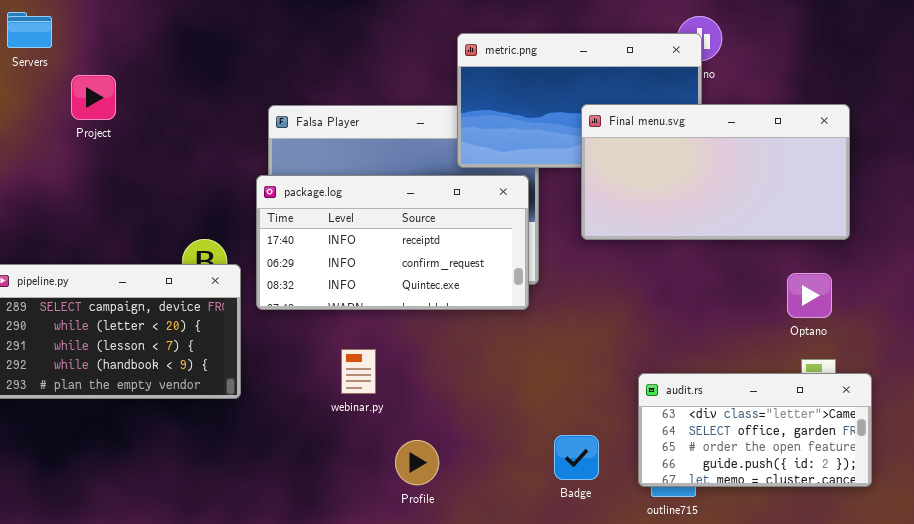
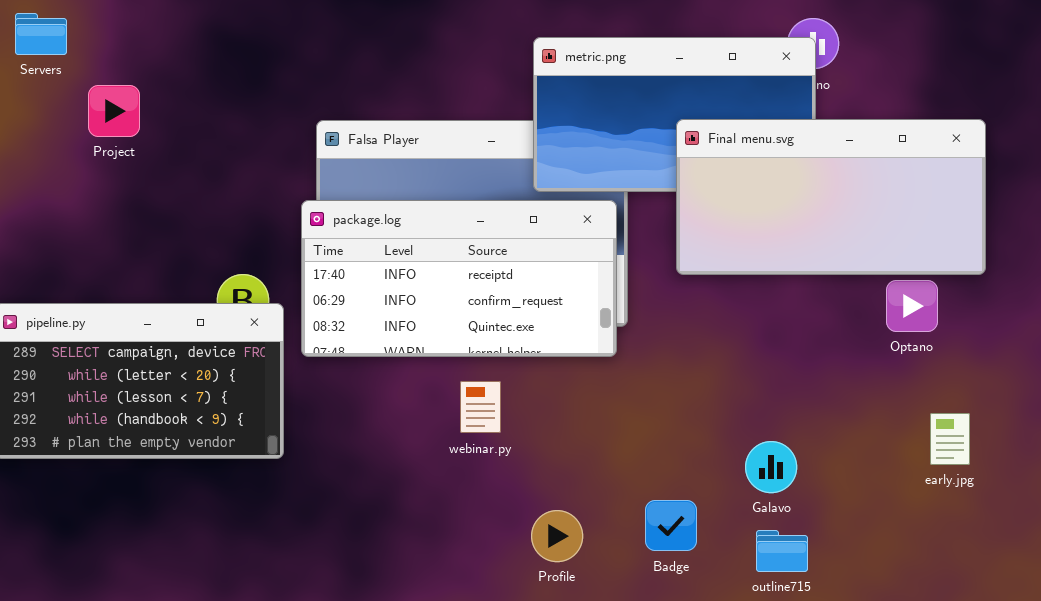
Optano: [787,273,832,318] -> [886,280,938,332], moved
webinar.py: [341,349,376,394] -> [460,381,501,433], moved
audit.rs: [638,373,872,487] -> none, closed
Profile: [395,440,439,485] -> [531,510,583,562], moved

